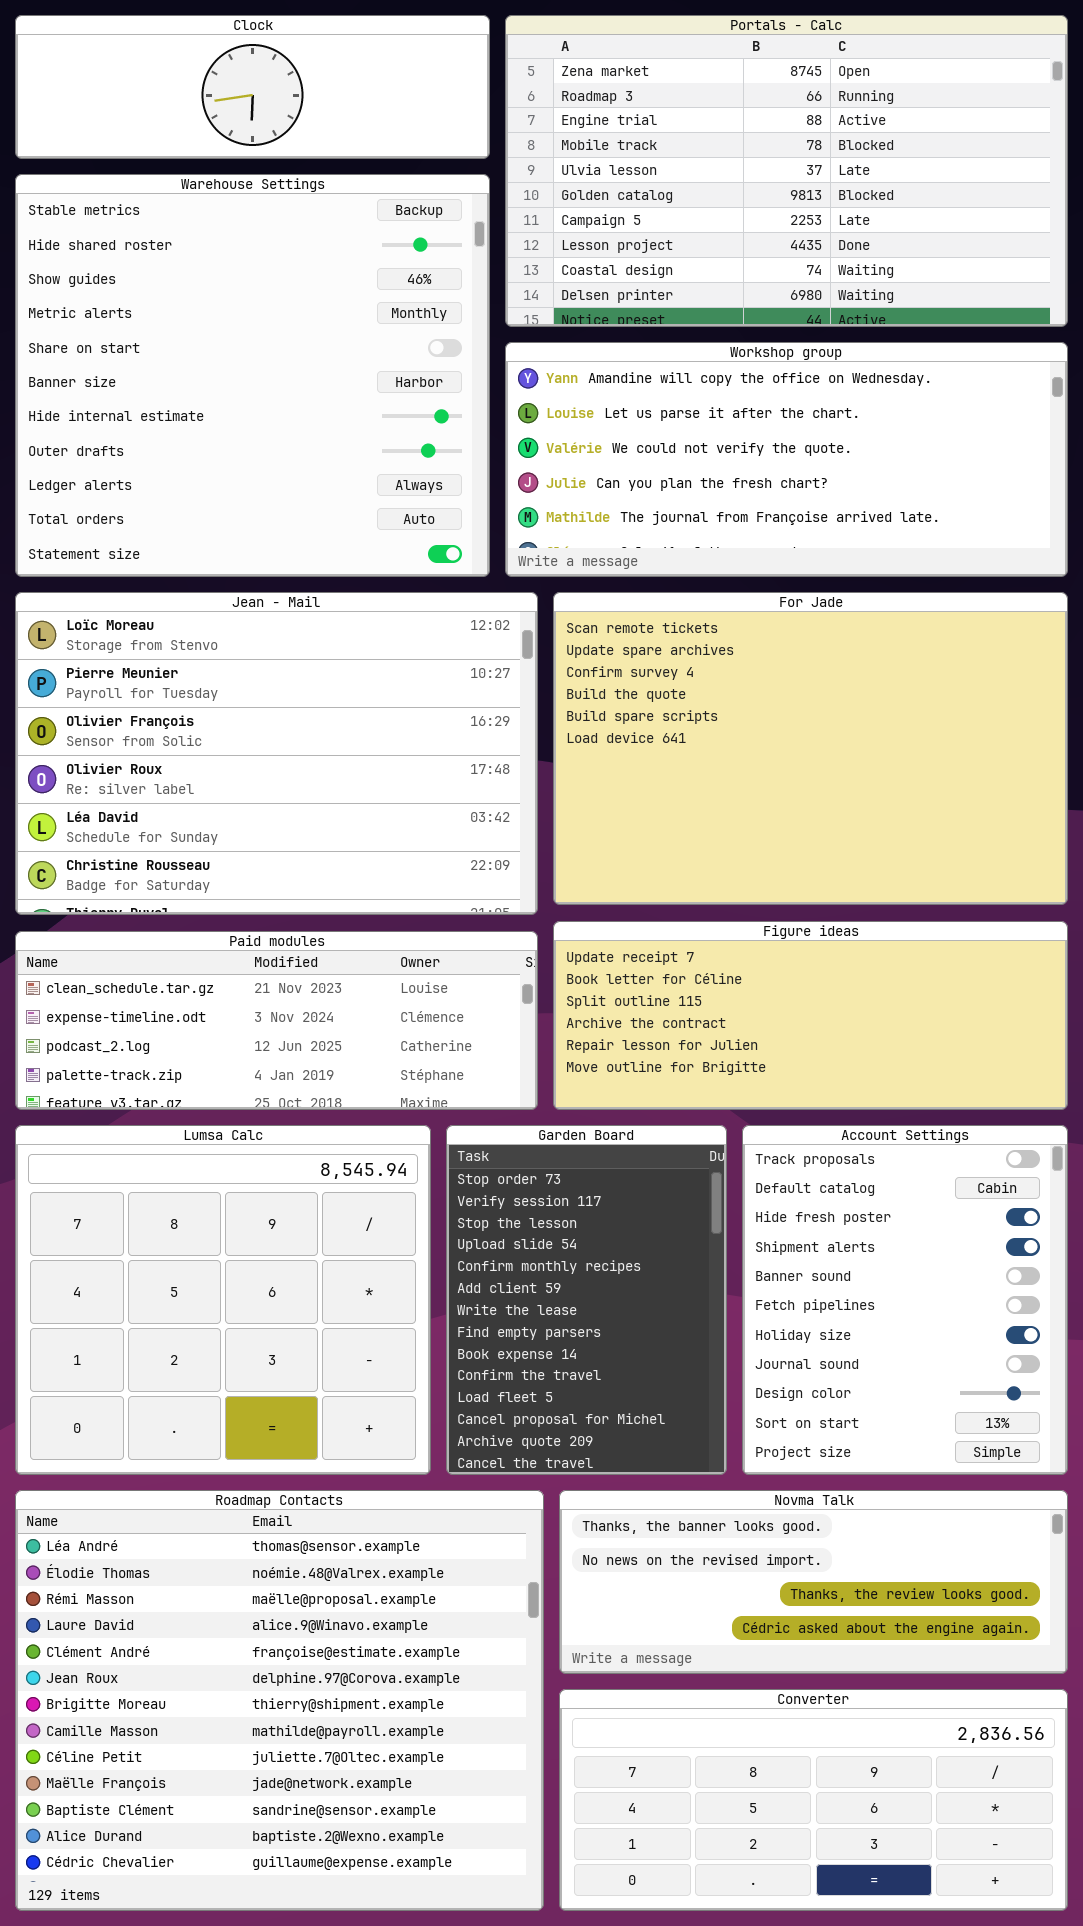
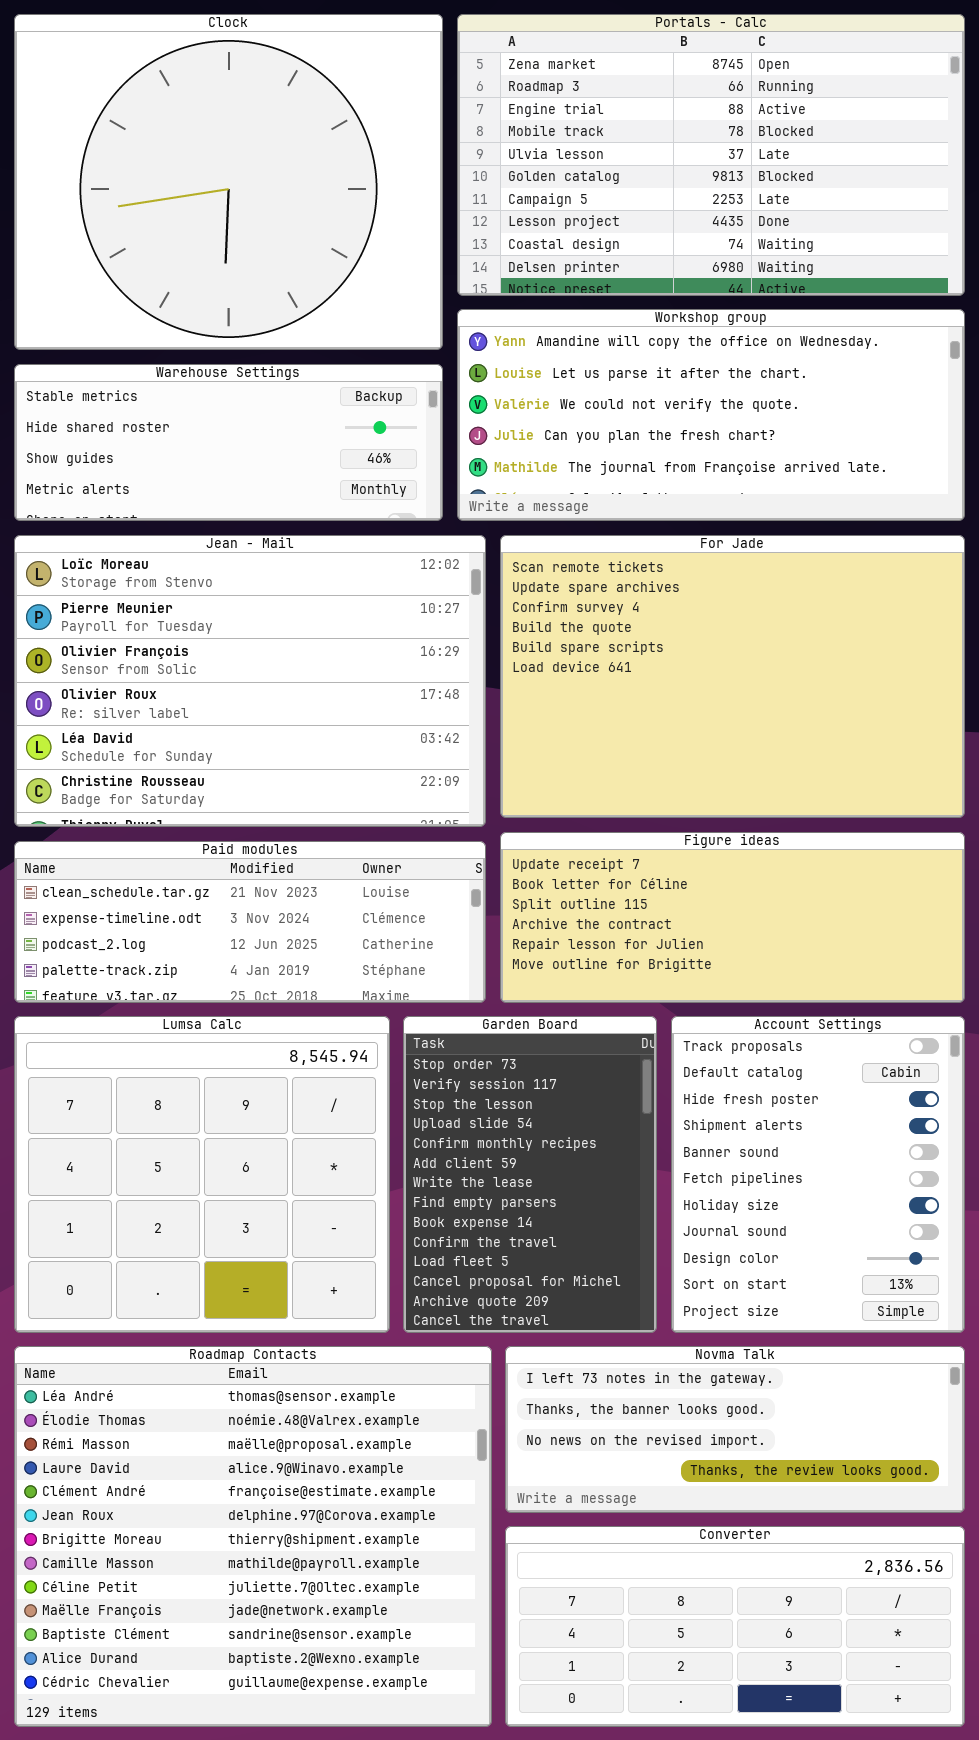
Clock: [15,15,490,159] -> [14,14,443,350], resized
Warehouse Settings: [15,174,490,577] -> [14,364,443,521], resized
Novma Talk: [559,1490,1068,1674] -> [505,1346,965,1513], scrolled up 1 row

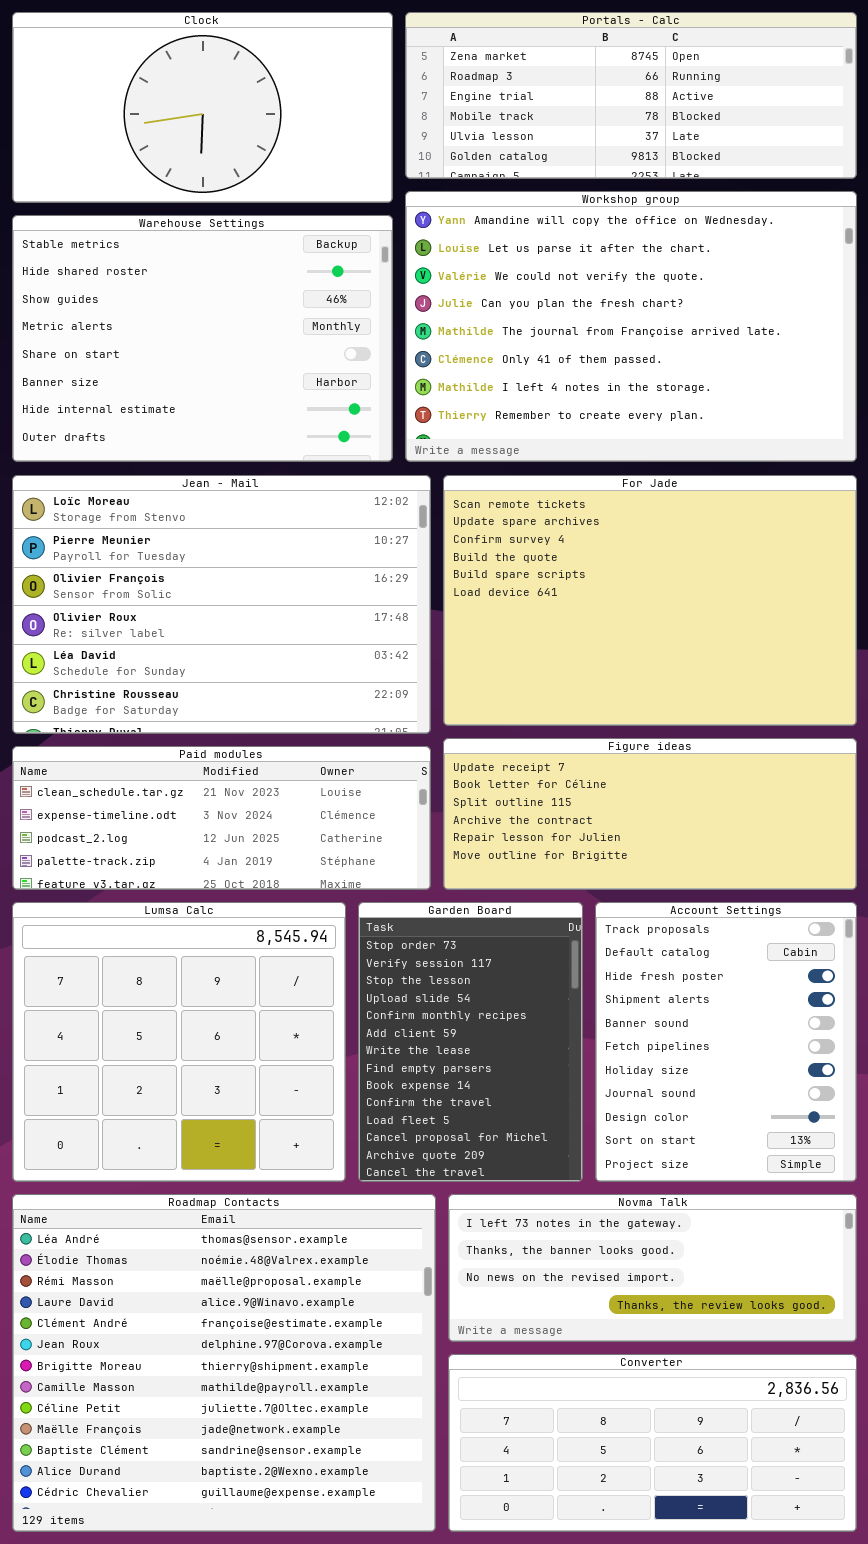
Clock: [14,14,443,350] -> [12,12,393,203], resized
Portals - Calc: [457,14,965,296] -> [405,12,857,179], resized
Workshop group: [457,309,965,521] -> [405,191,857,462], resized
Warehouse Settings: [14,364,443,521] -> [12,215,393,462], resized

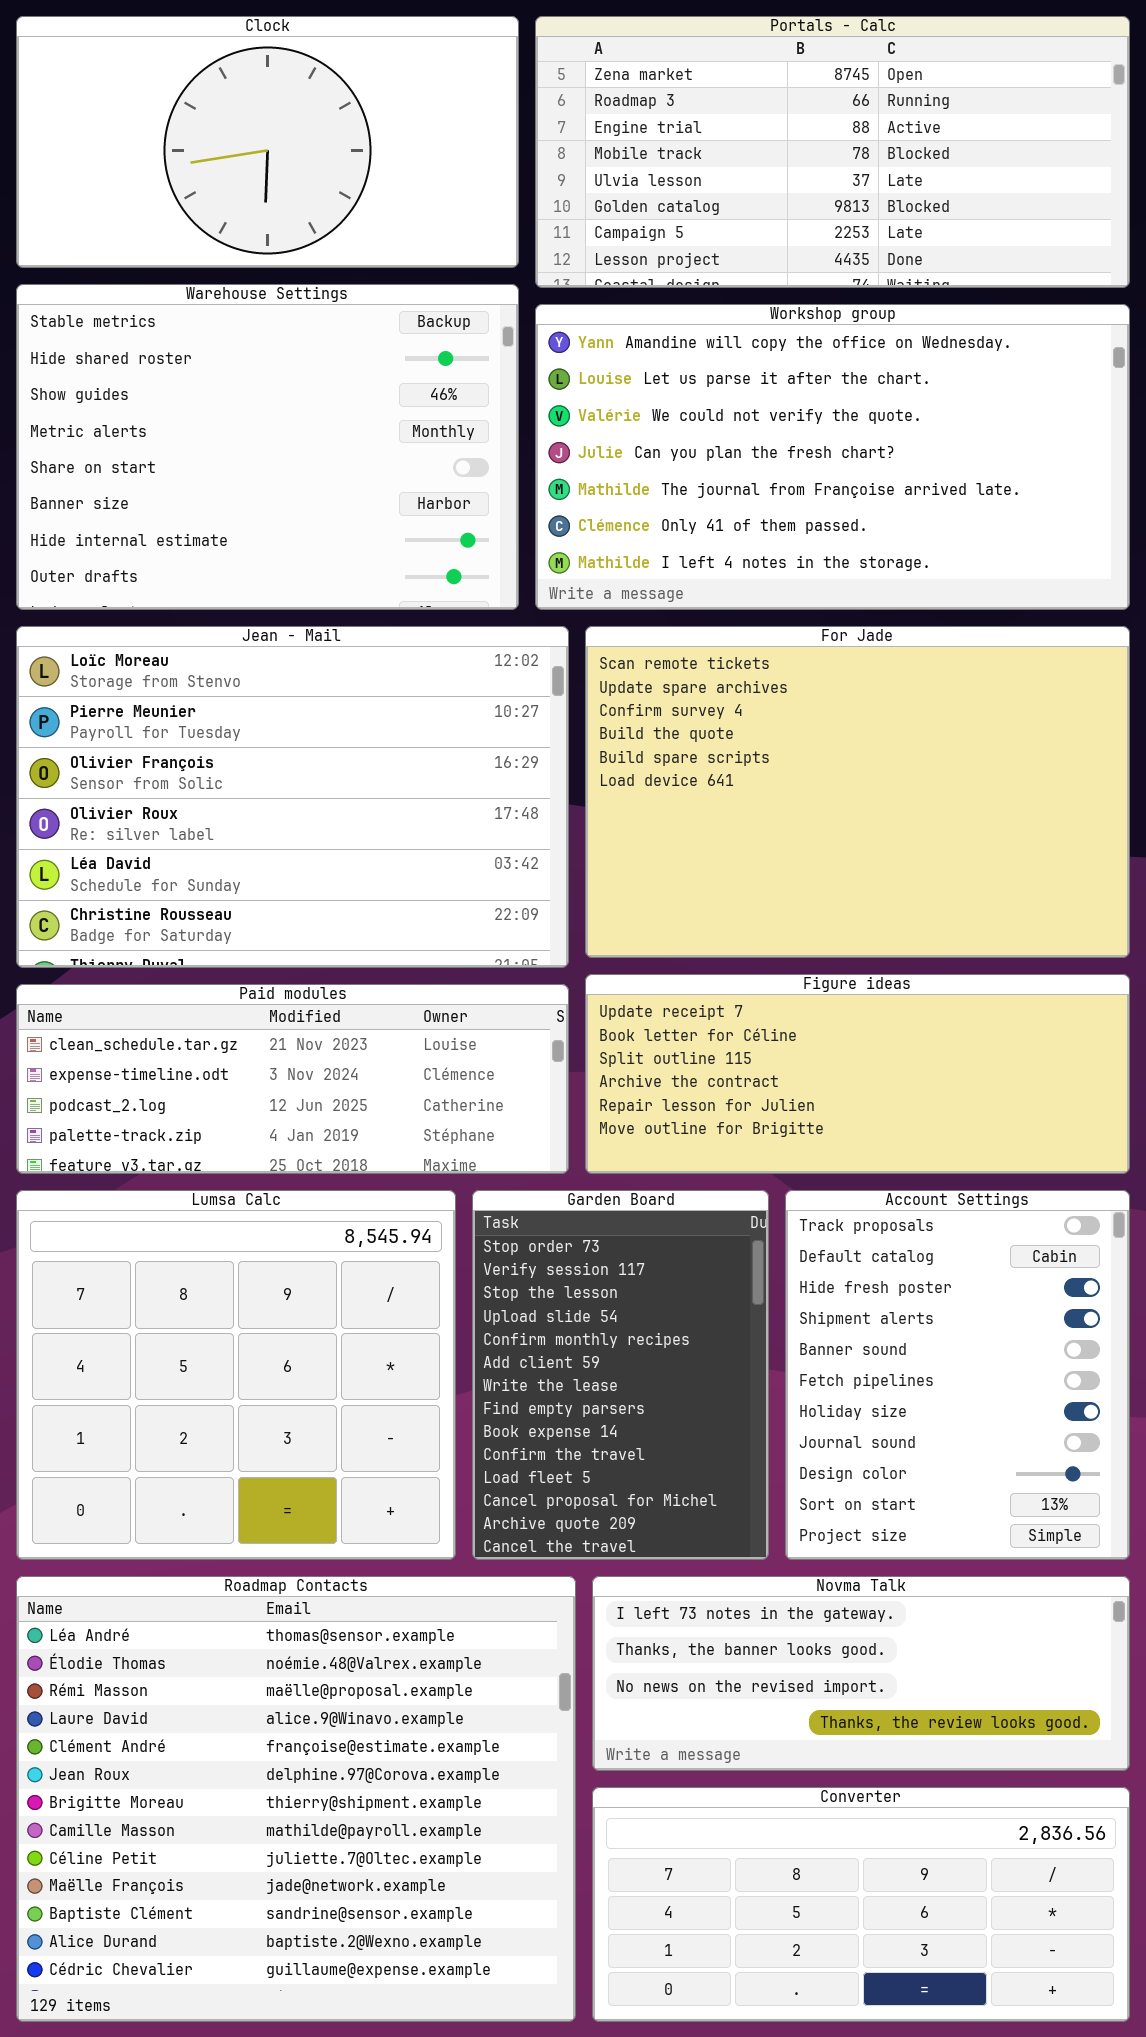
Portals - Calc: [405,12,857,179] -> [535,16,1130,288], resized
Workshop group: [405,191,857,462] -> [535,304,1130,610], resized

